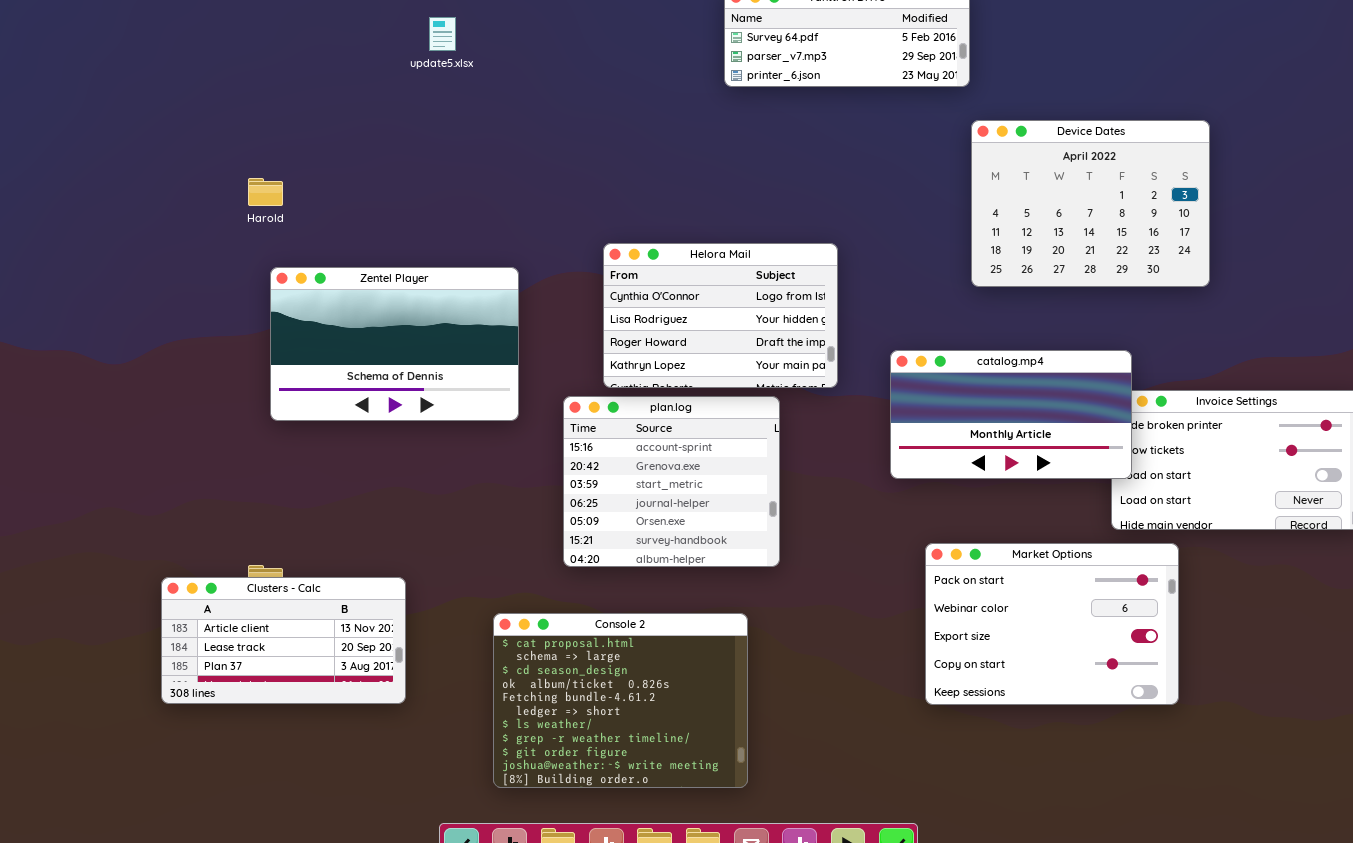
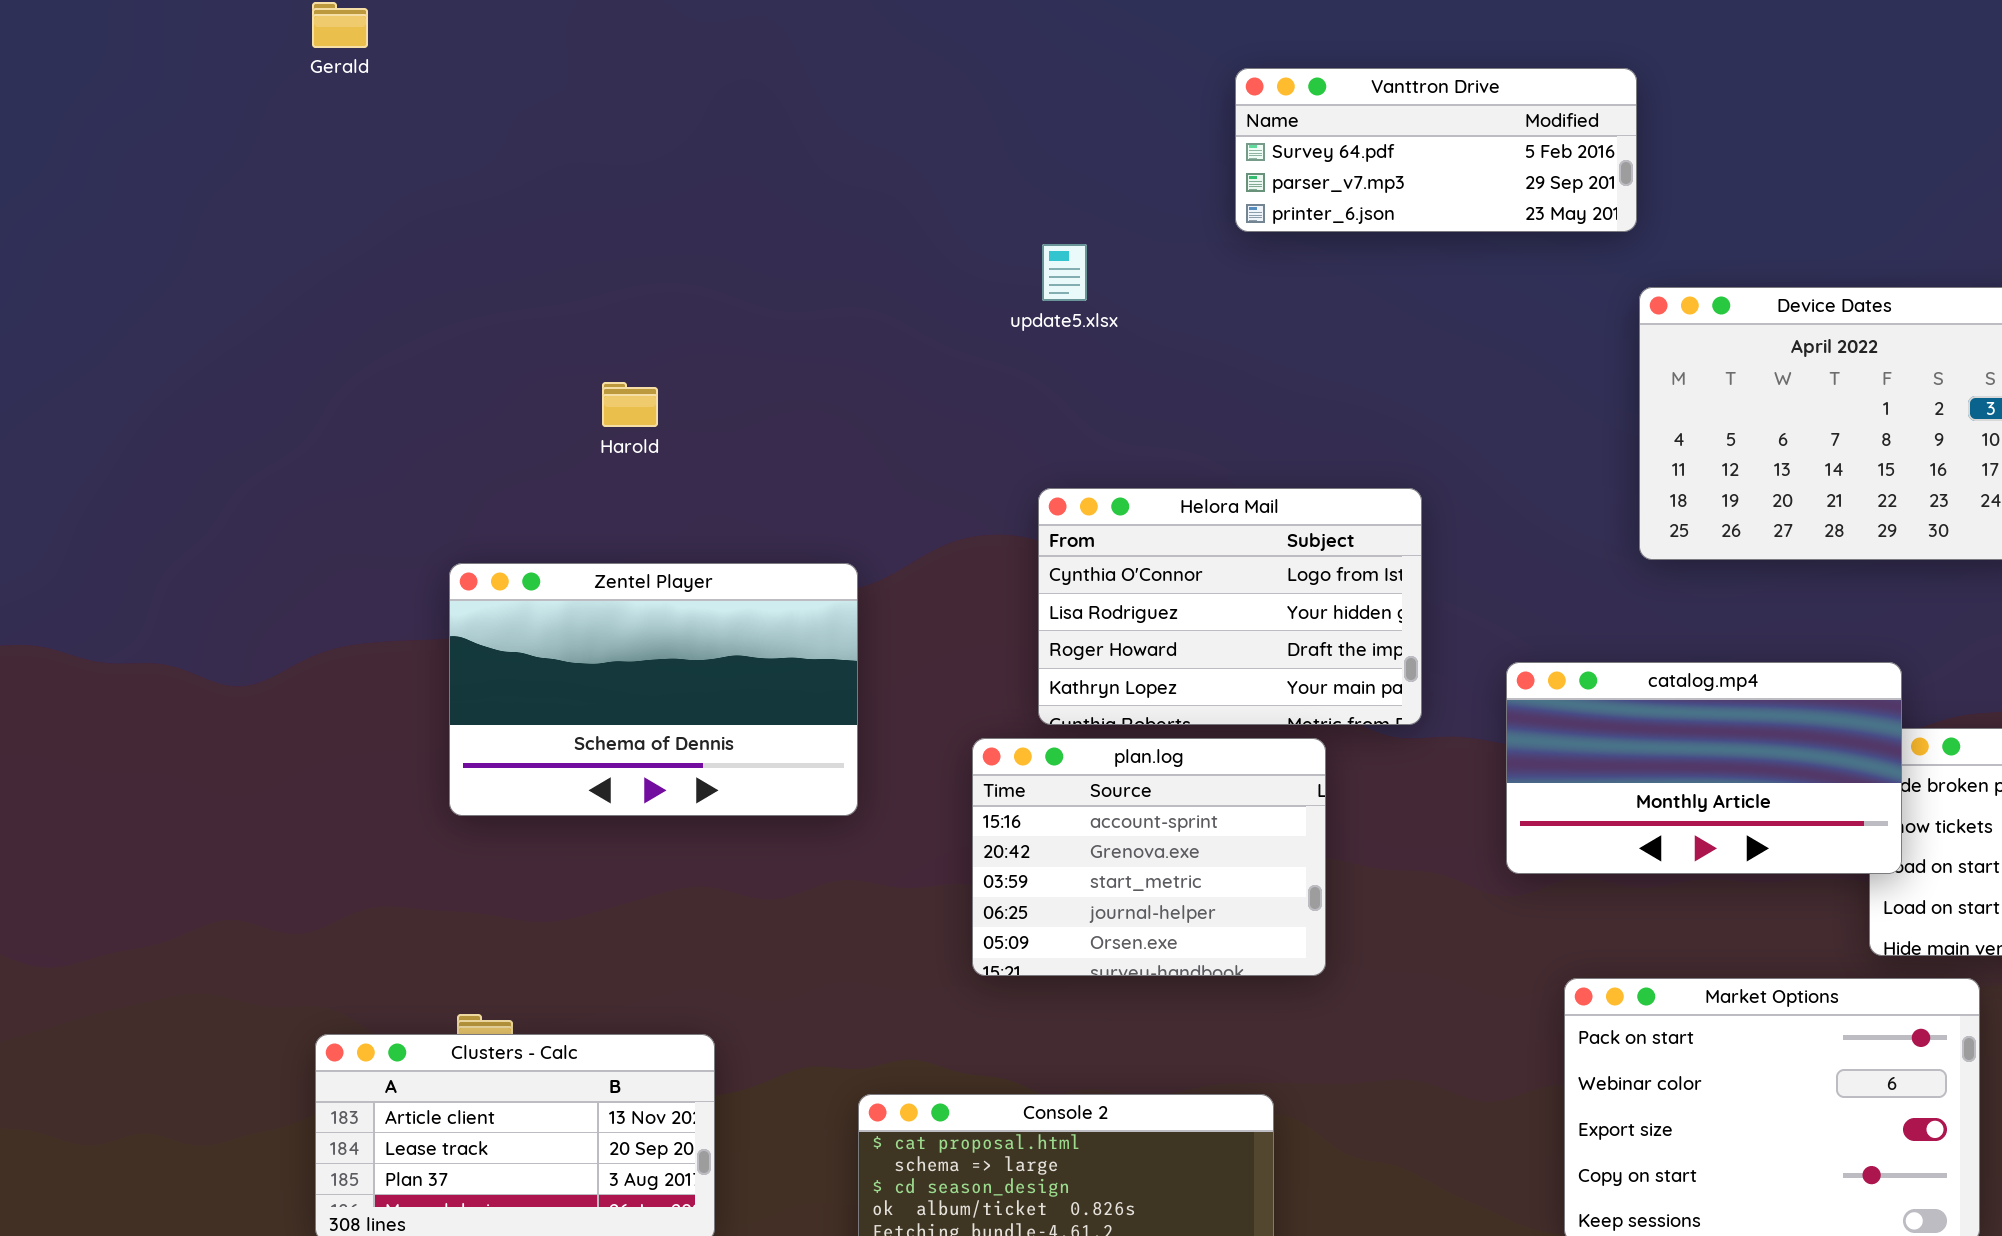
update5.xlsx: [429,17,456,51] -> [1042,244,1087,301], moved
Harold: [248,178,283,206] -> [602,382,658,427], moved
Zentel Player: [270,267,519,421] -> [449,563,858,816], moved
plan.log: [563,396,780,567] -> [972,738,1326,976], resized

